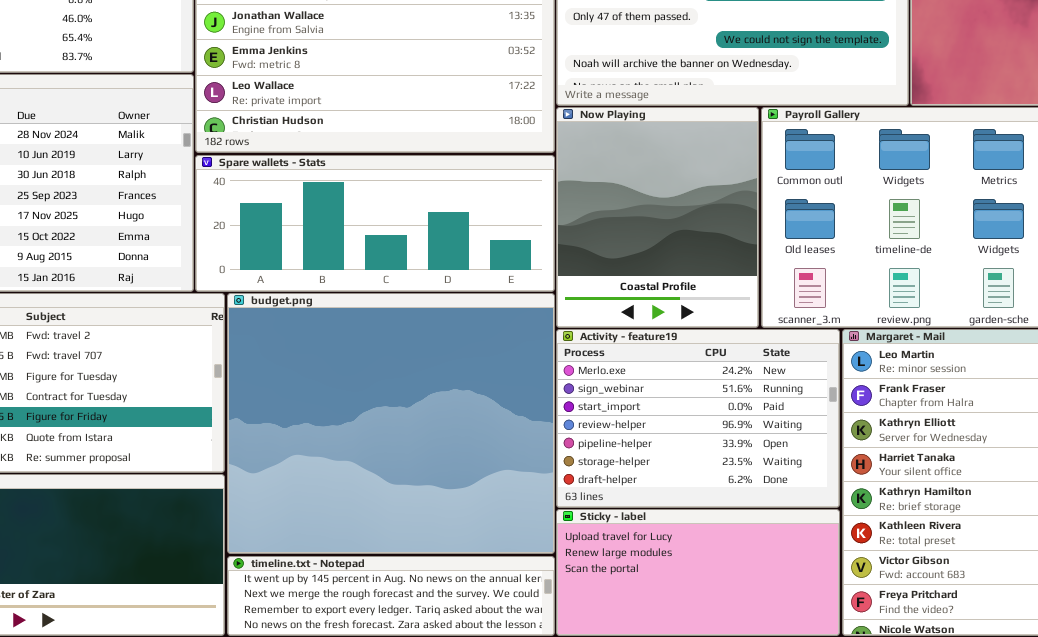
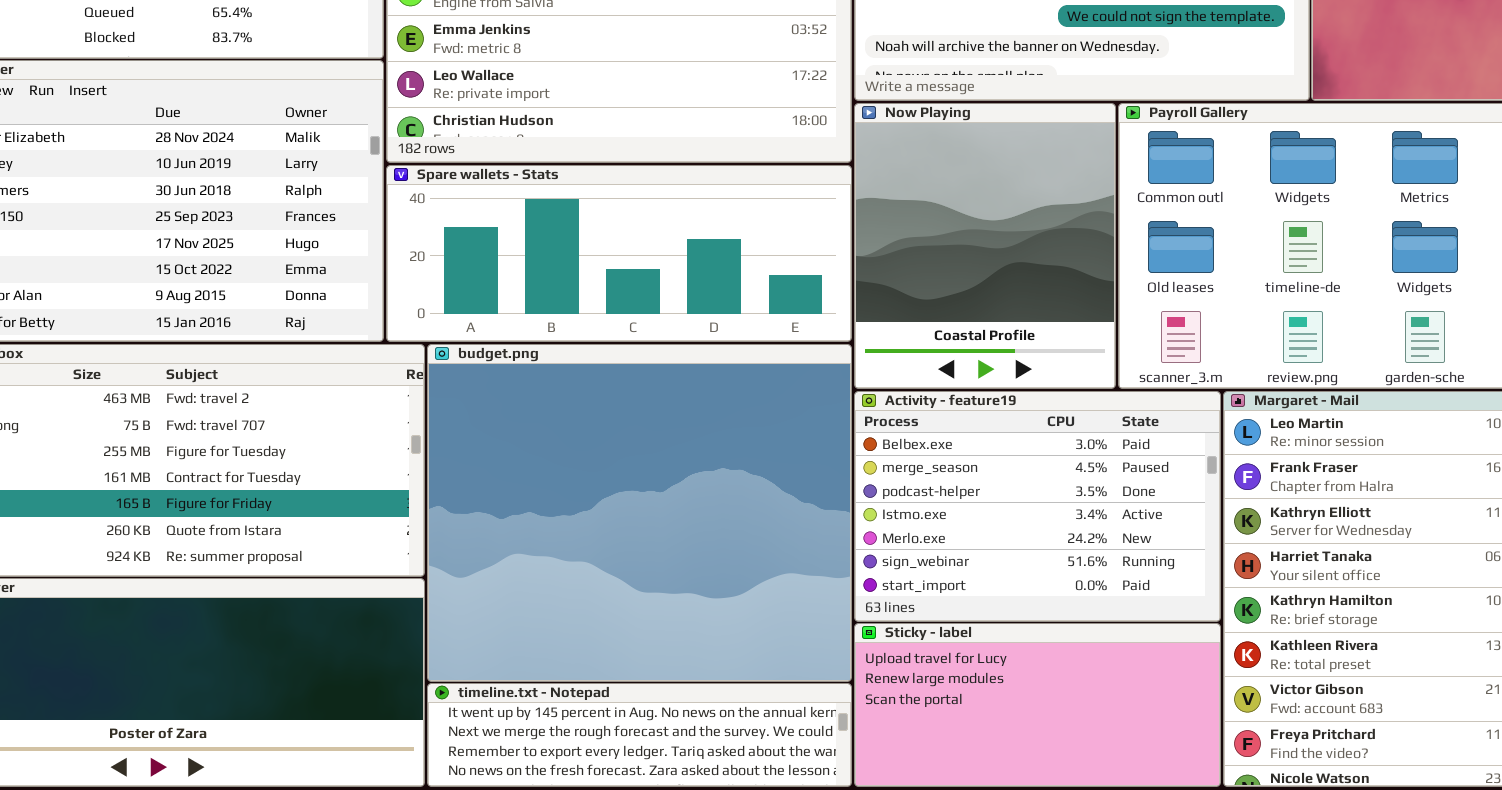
Activity - feature19: [556,329,840,508] -> [854,391,1221,622], scrolled up 4 rows

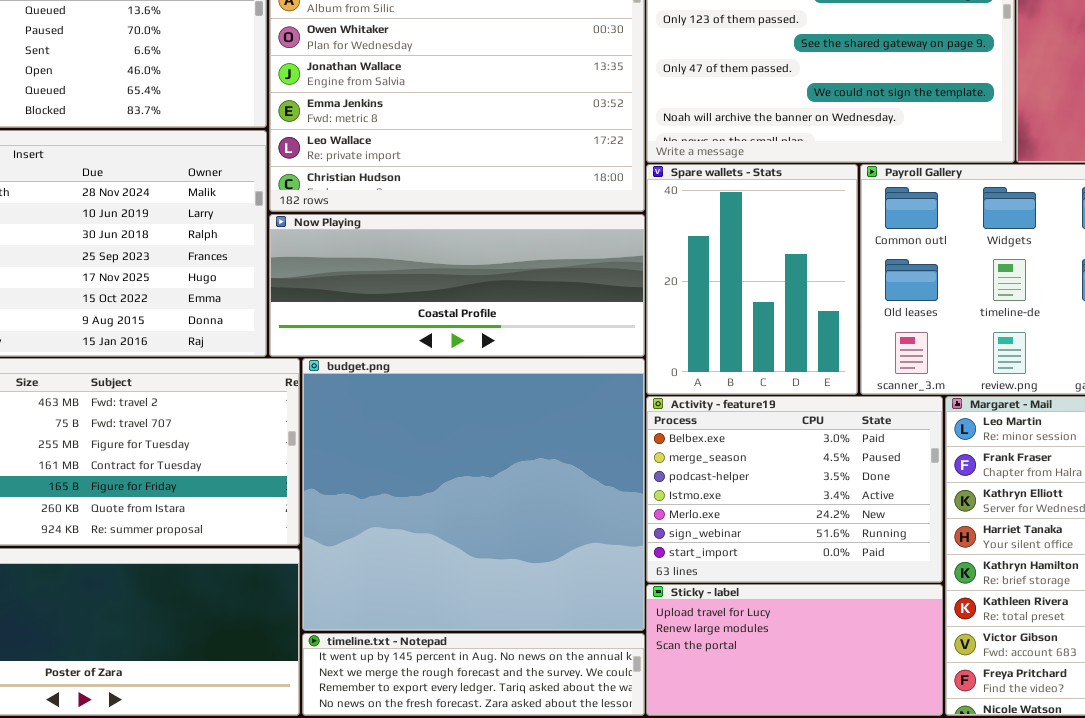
Now Playing: [854,103,1116,389] -> [269,214,645,357], moved, resized
Spare wallets - Stats: [386,165,852,342] -> [646,164,858,395], moved, resized

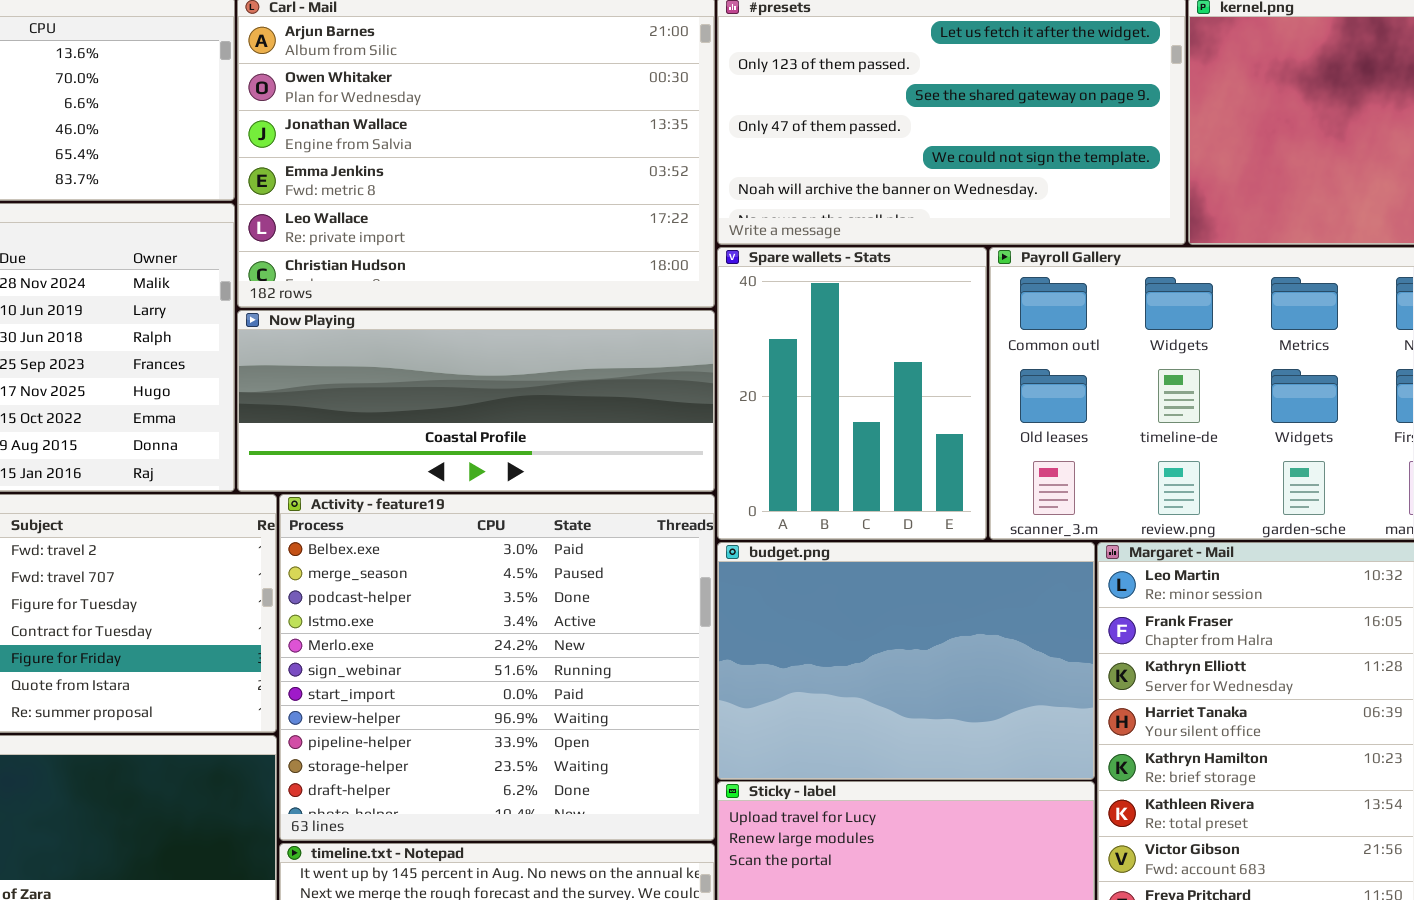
budget.png: [302,358,645,631] -> [717,542,1095,780], moved, resized
Activity - feature19: [646,396,943,583] -> [279,494,715,841], moved, resized

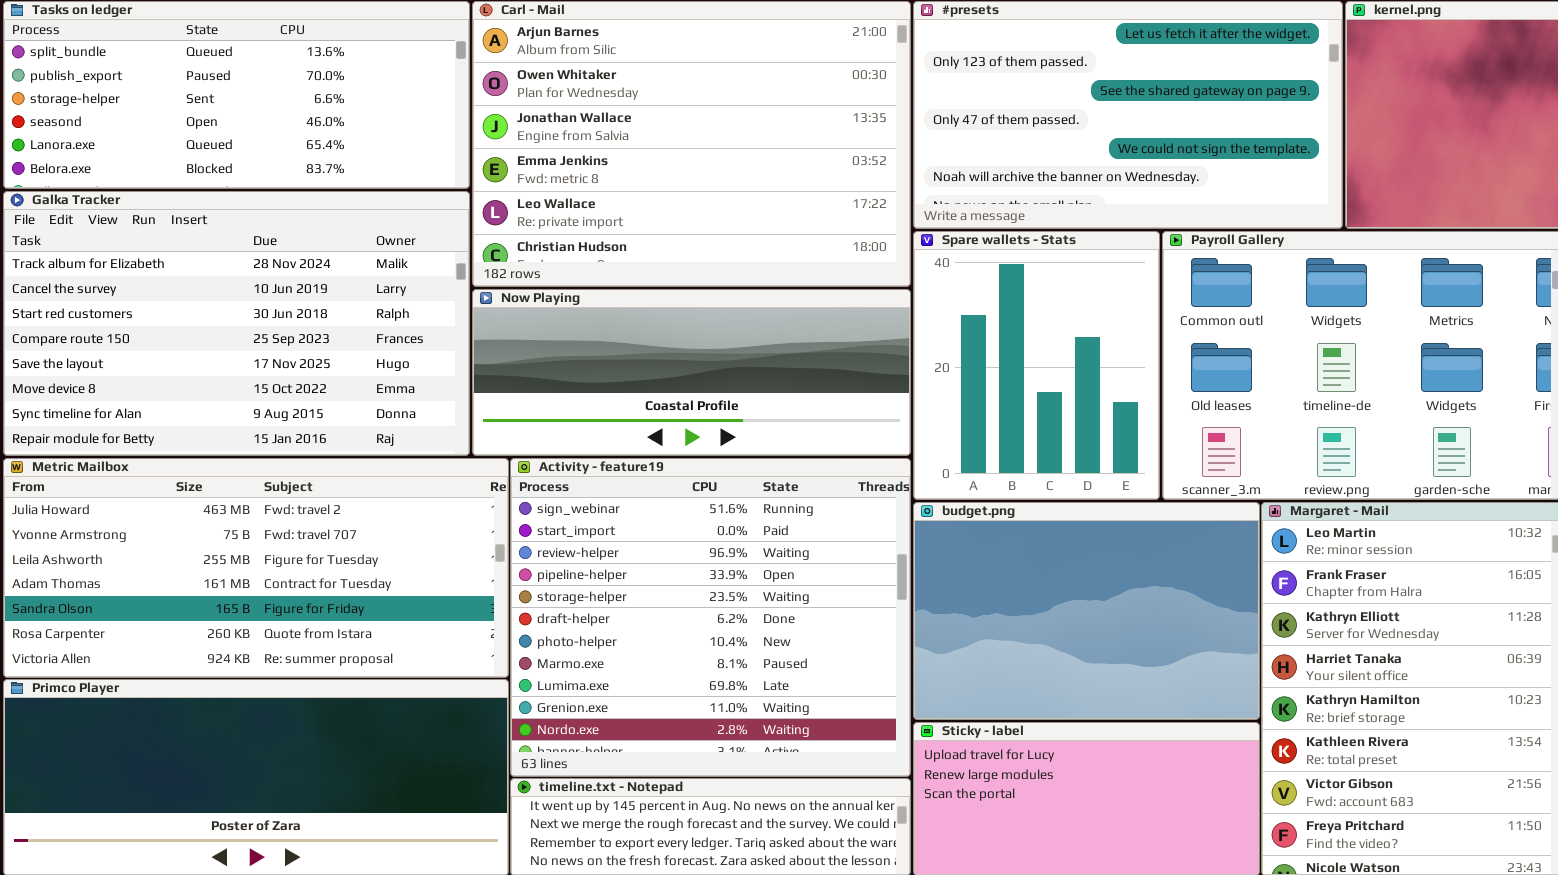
Activity - feature19: [279,494,715,841] -> [510,458,911,777], scrolled down 5 rows

